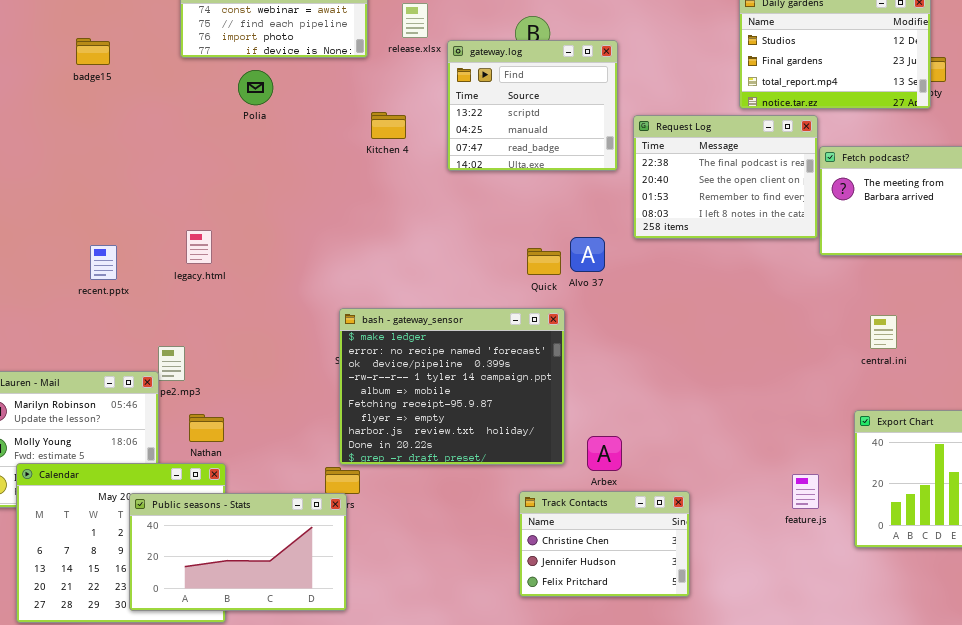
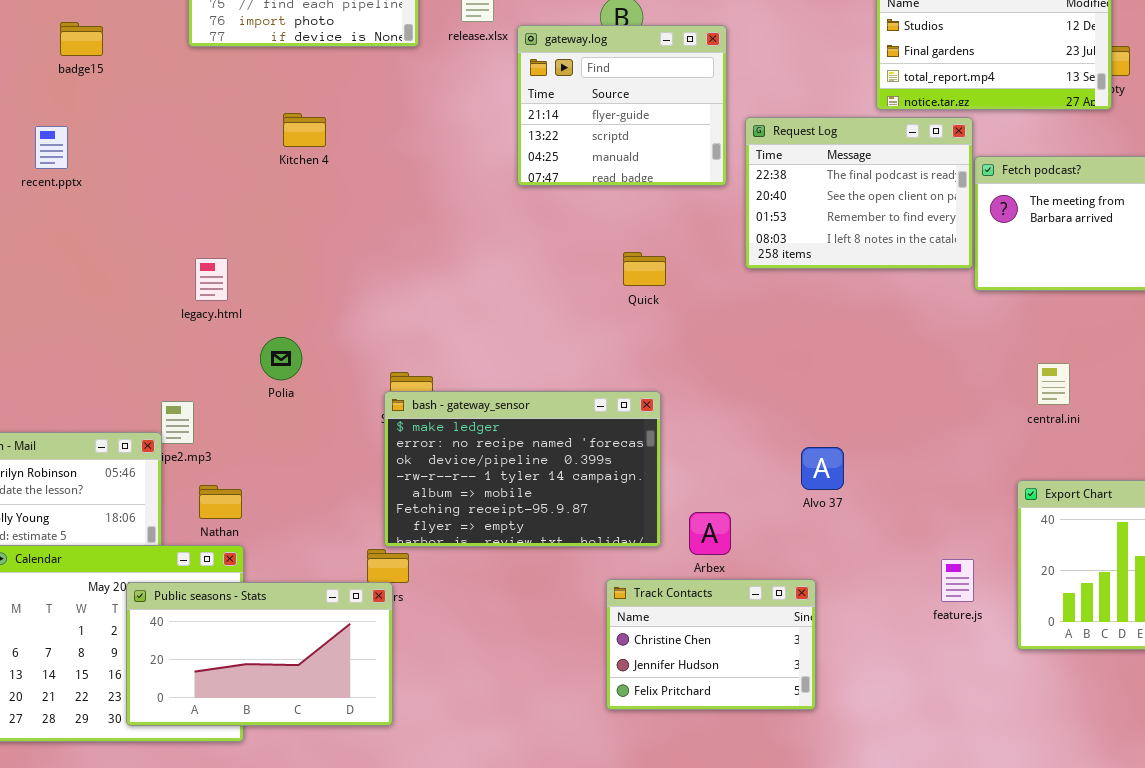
gateway.log: [447,40,618,171] -> [517,25,727,186], scrolled up 1 row
Polia: [238,70,273,105] -> [260,337,302,380], moved
Kitchen 4: [371,112,406,139] -> [283,113,326,147], moved
Alvo 37: [570,237,605,272] -> [801,447,844,490], moved
recent.pptx: [90,245,117,280] -> [35,126,68,169], moved
Quick: [527,248,561,275] -> [623,252,666,286], moved
bash - gateway_sensor: [339,308,565,465] -> [384,391,661,547], resized

